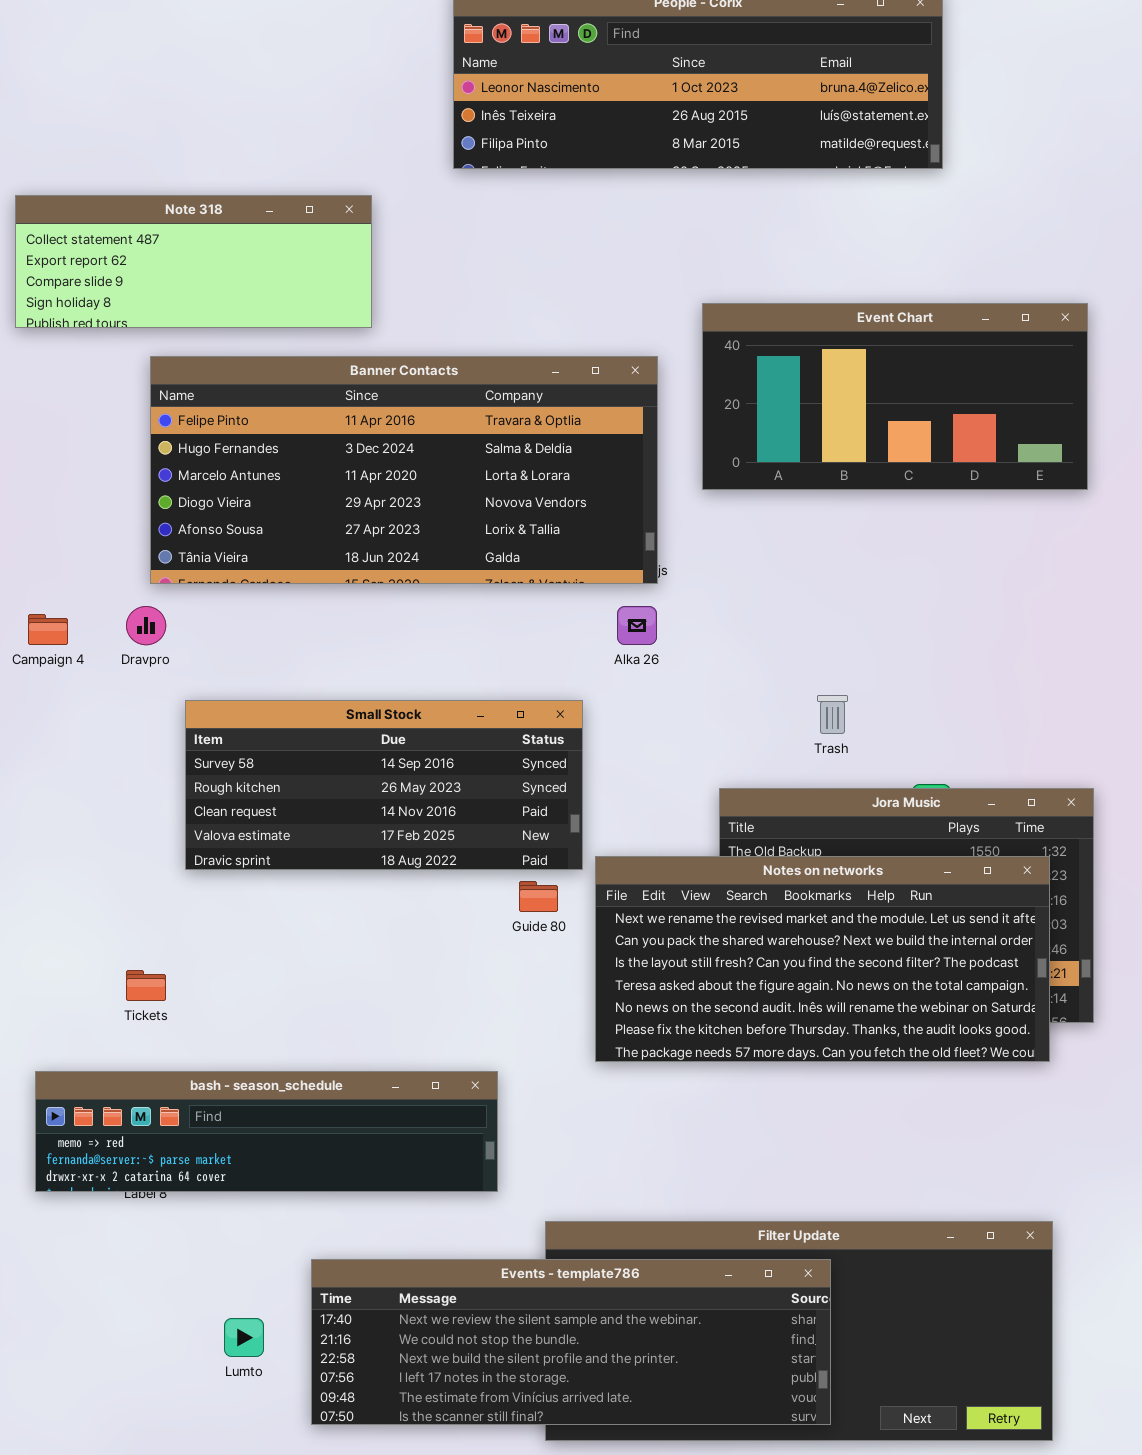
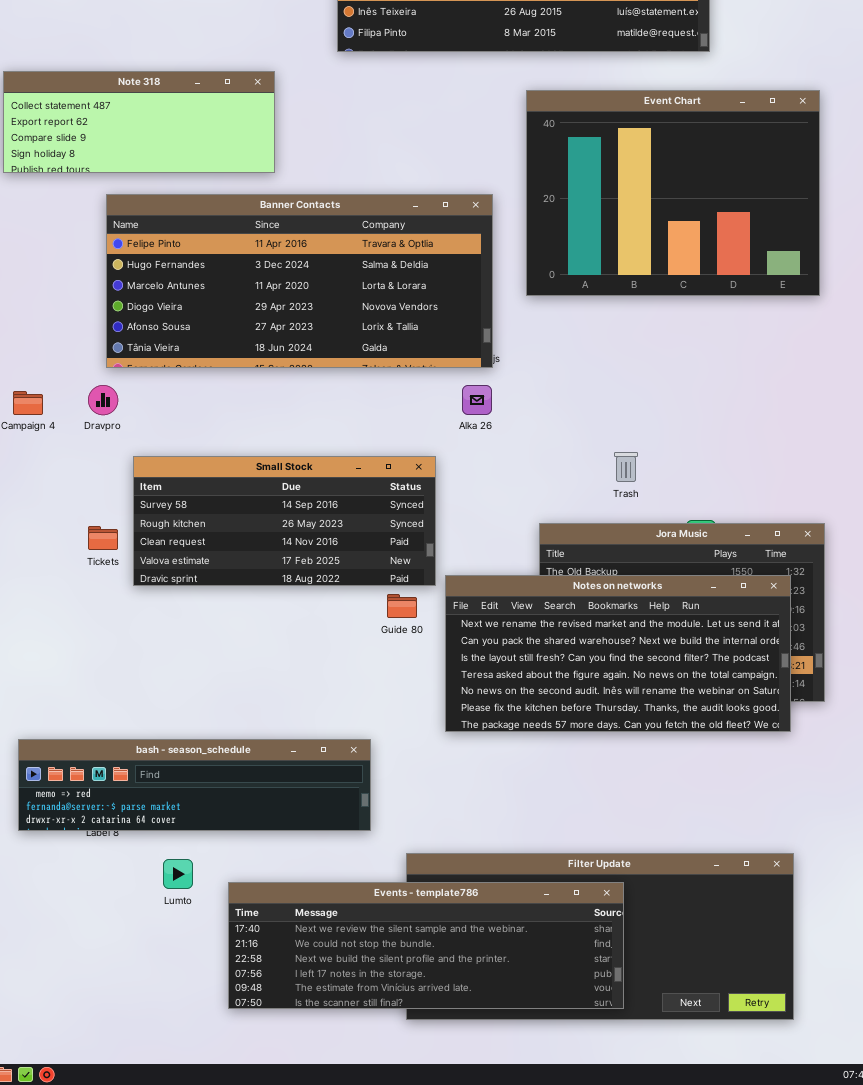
Event Chart: [702,303,1088,490] -> [526,90,820,296], resized
Tickets: [126,970,166,1001] -> [88,526,118,550], moved
Lumto: [224,1318,264,1357] -> [163,859,193,889], moved

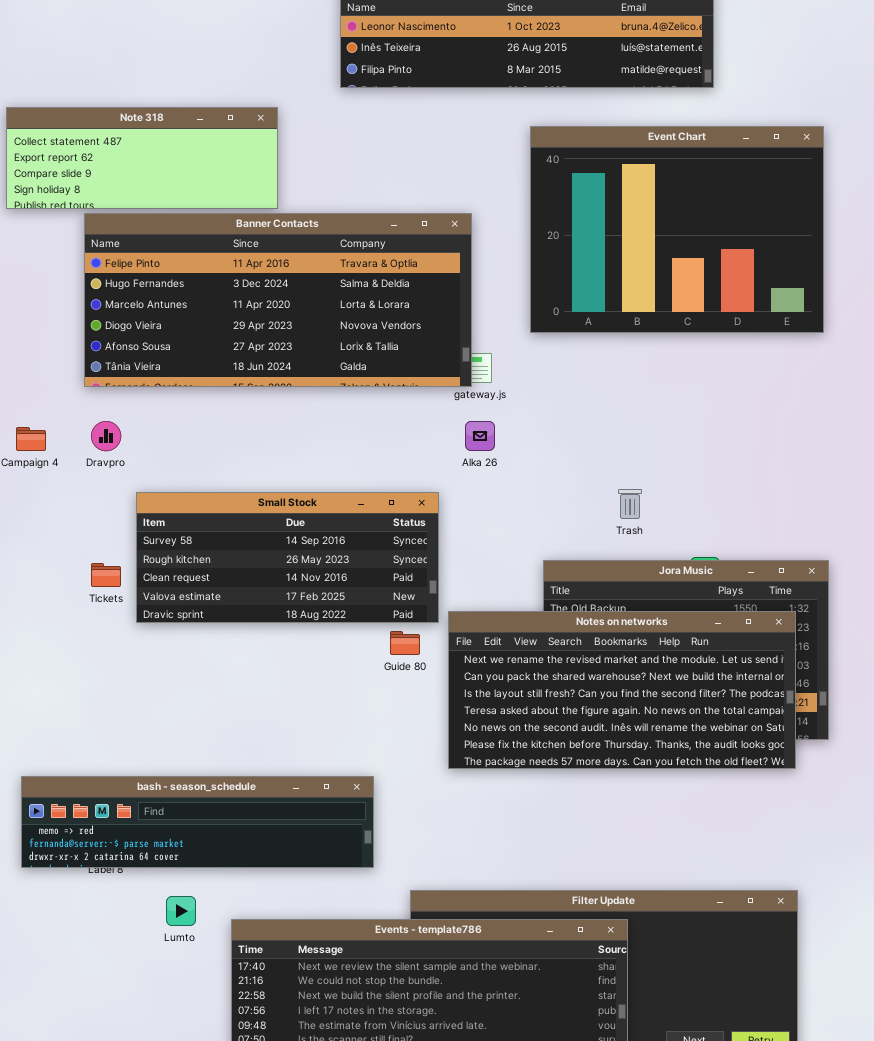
Banner Contacts: [106,194,493,368] -> [84,213,472,387], moved

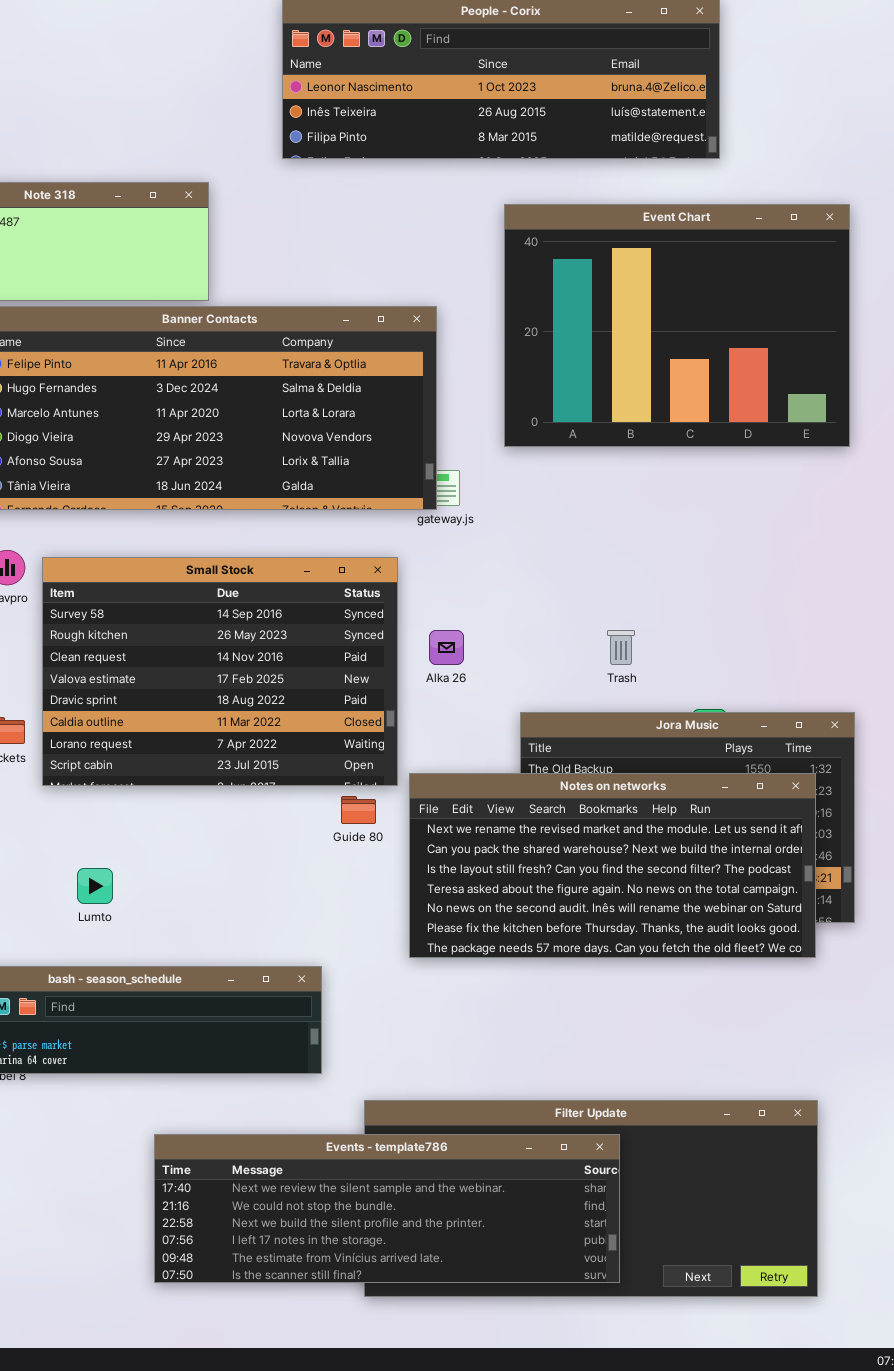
Alka 26: [465,421,495,451] -> [429,630,464,665], moved
Small Stock: [136,492,439,623] -> [42,557,398,786], resized
Lumto: [166,896,196,926] -> [77,868,113,904], moved

